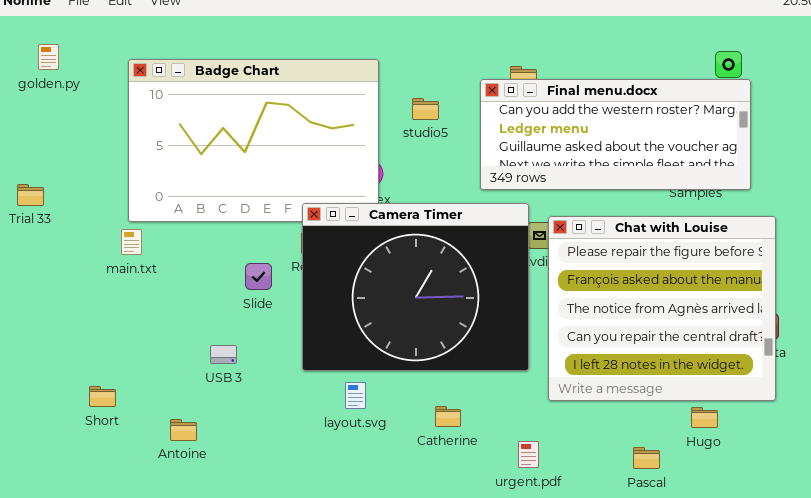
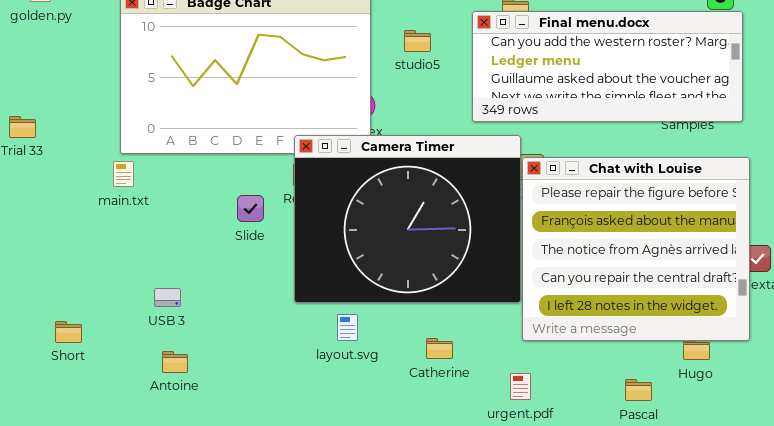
Chat with Louise: [548,216,776,401] -> [522,157,750,341], moved
USB 3: [210,345,237,364] -> [154,288,181,307], moved
Short: [89,386,116,407] -> [55,321,82,343], moved

